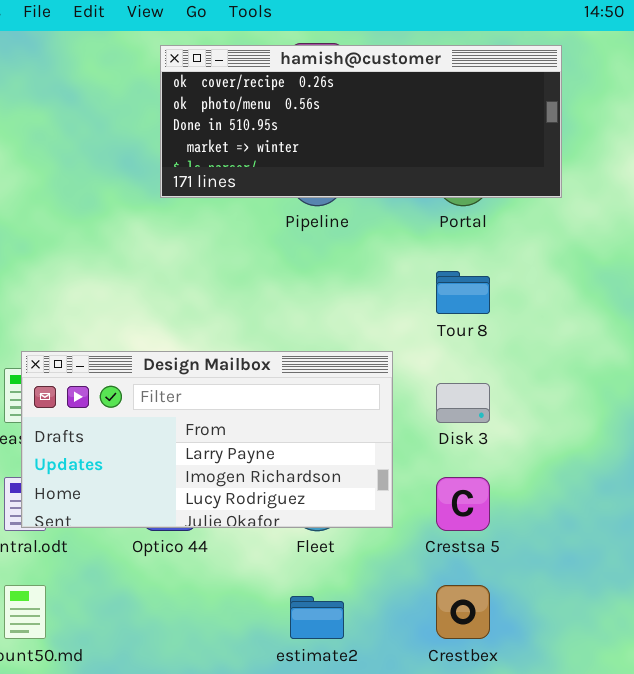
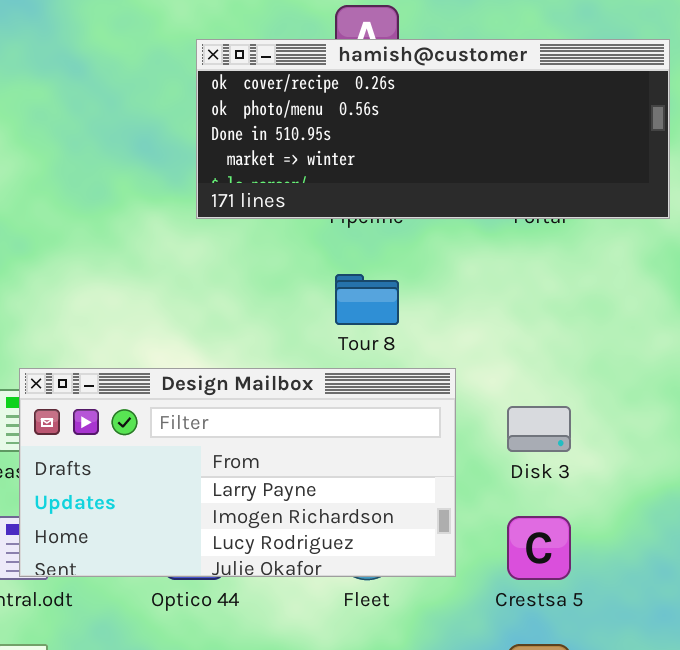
hamish@customer: [160,45,562,198] -> [196,39,670,219], moved
Tour 8: [436,271,490,314] -> [335,274,399,325], moved

